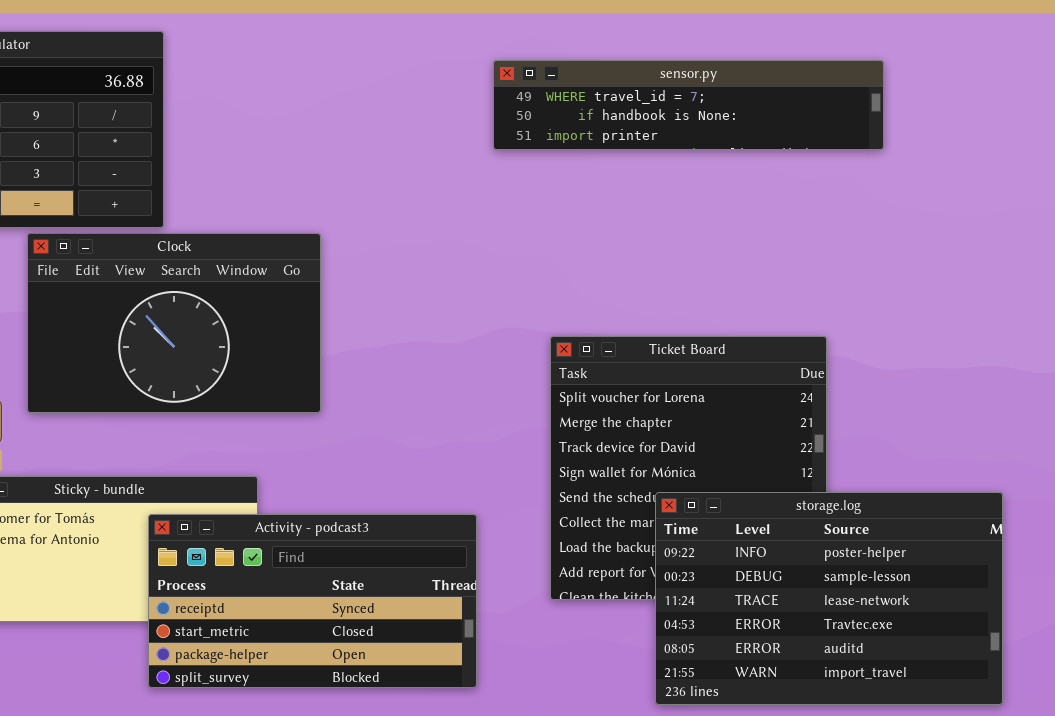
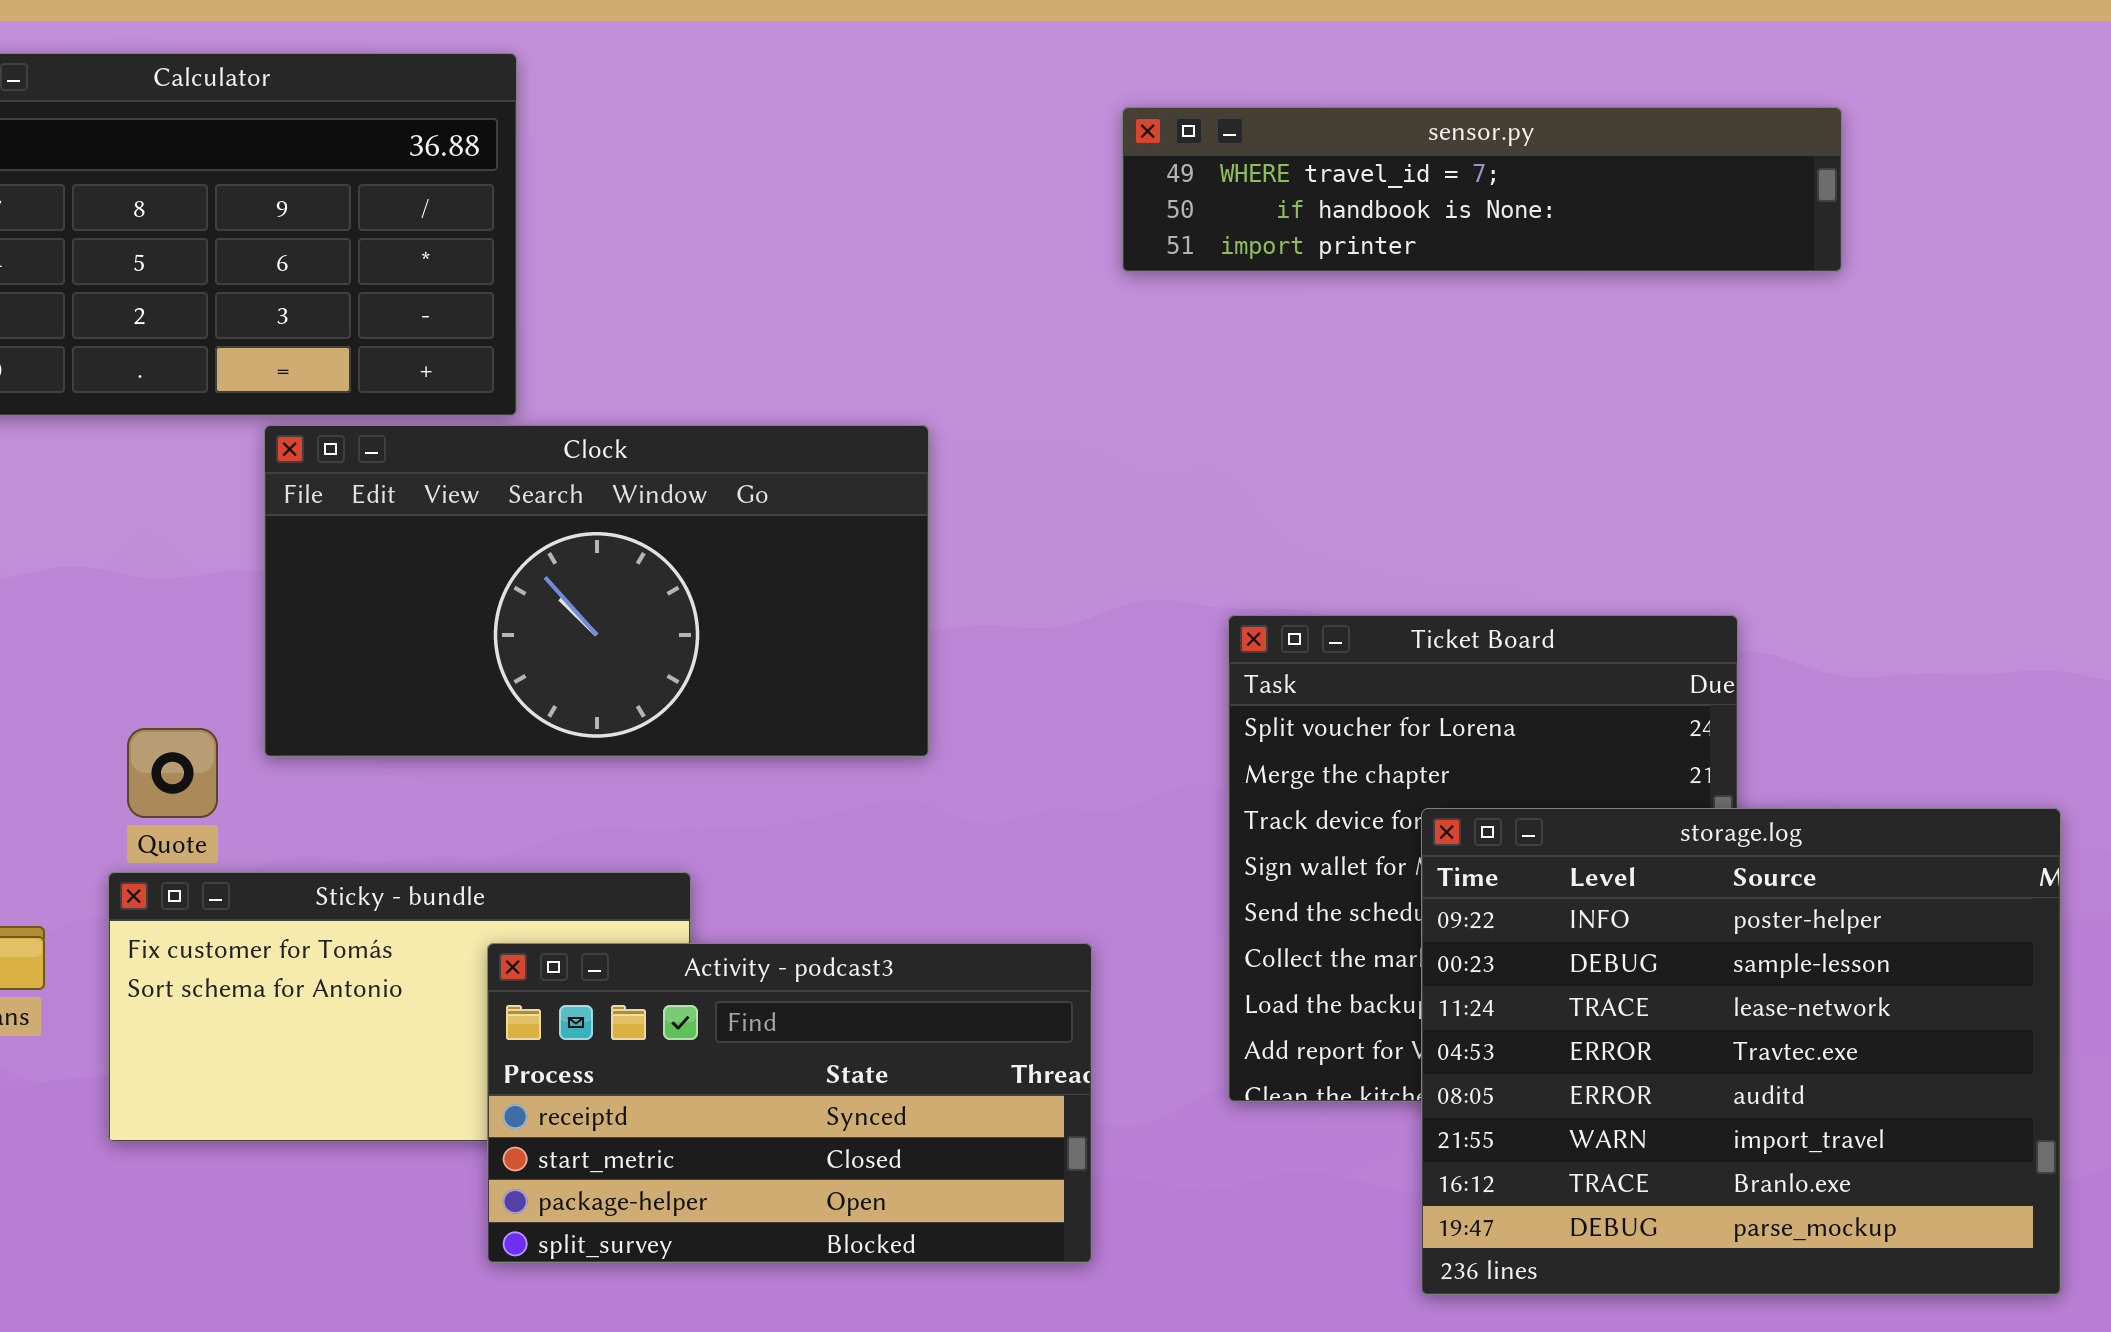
Clock: [27,233,321,413] -> [264,425,929,757], resized
storage.log: [655,492,1003,705] -> [1421,808,2061,1295], resized

